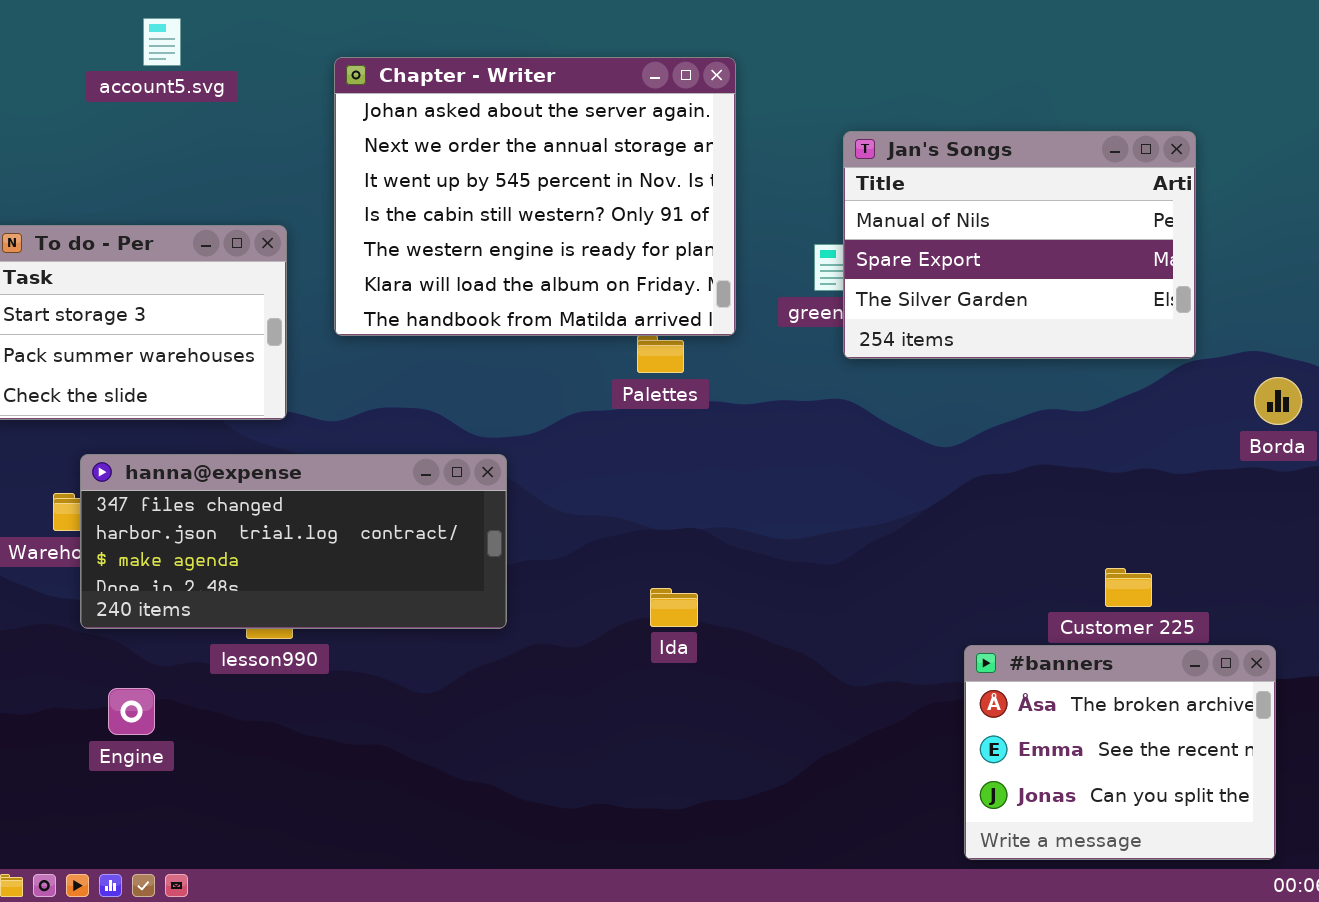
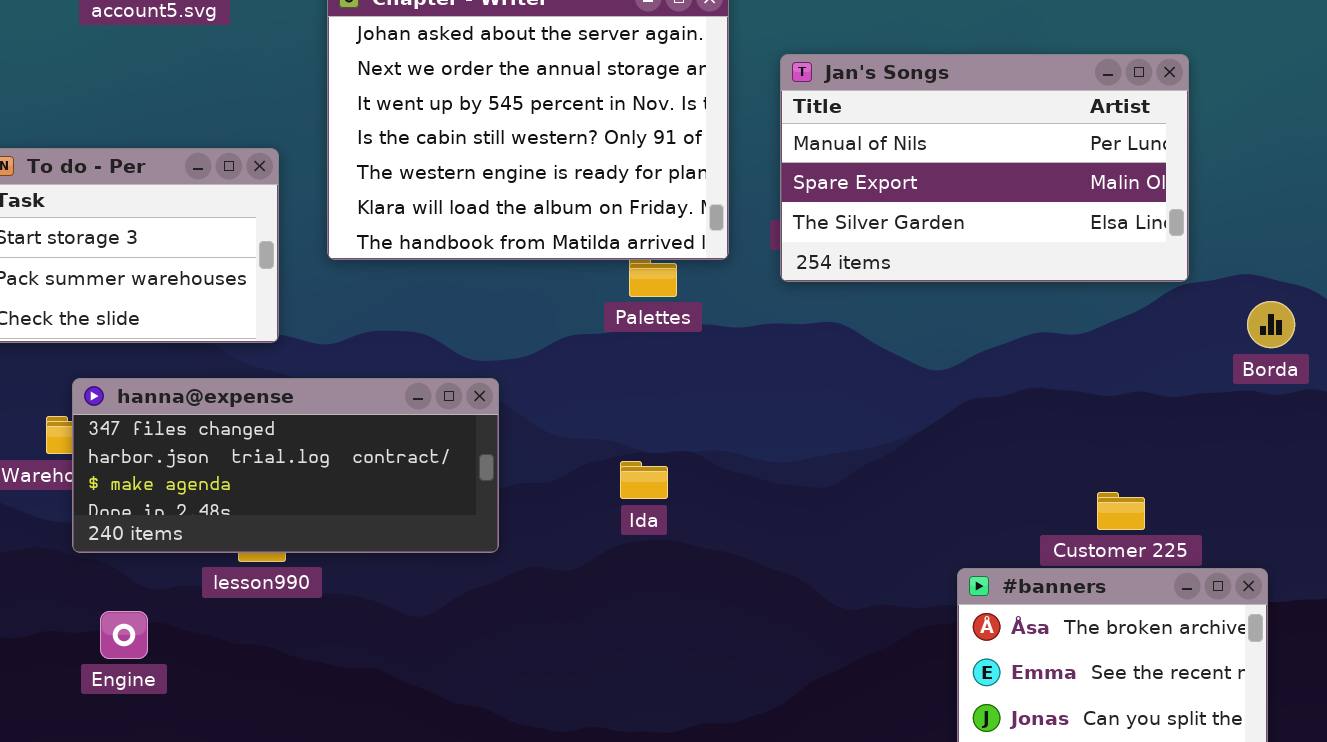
Jan's Songs: [843,131,1196,359] -> [780,54,1189,282], resized
Ida: [650,588,698,627] -> [620,461,668,499], moved

